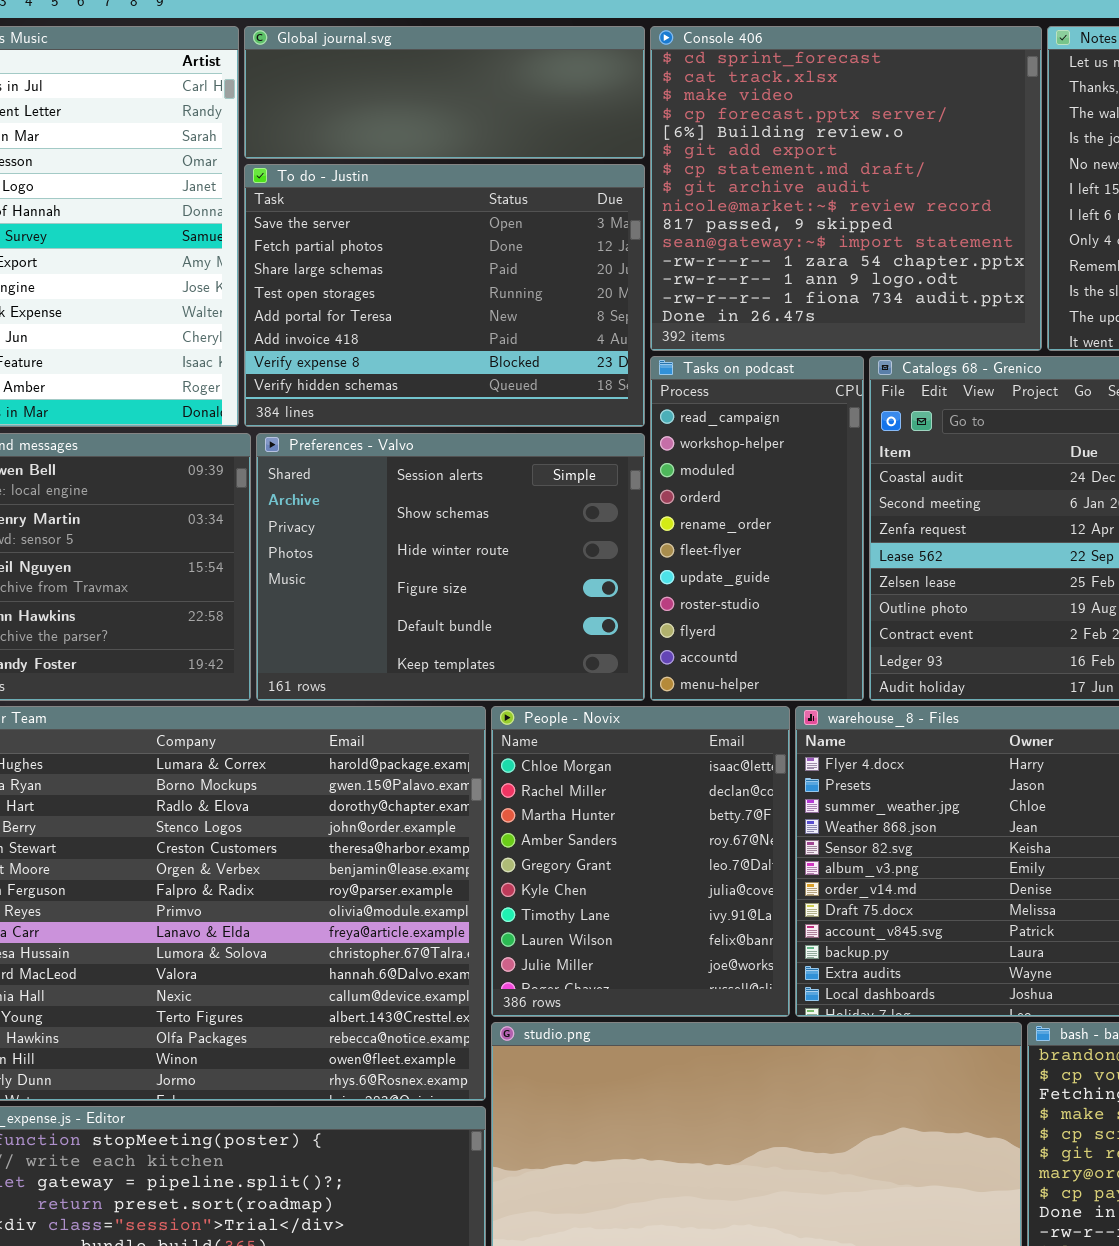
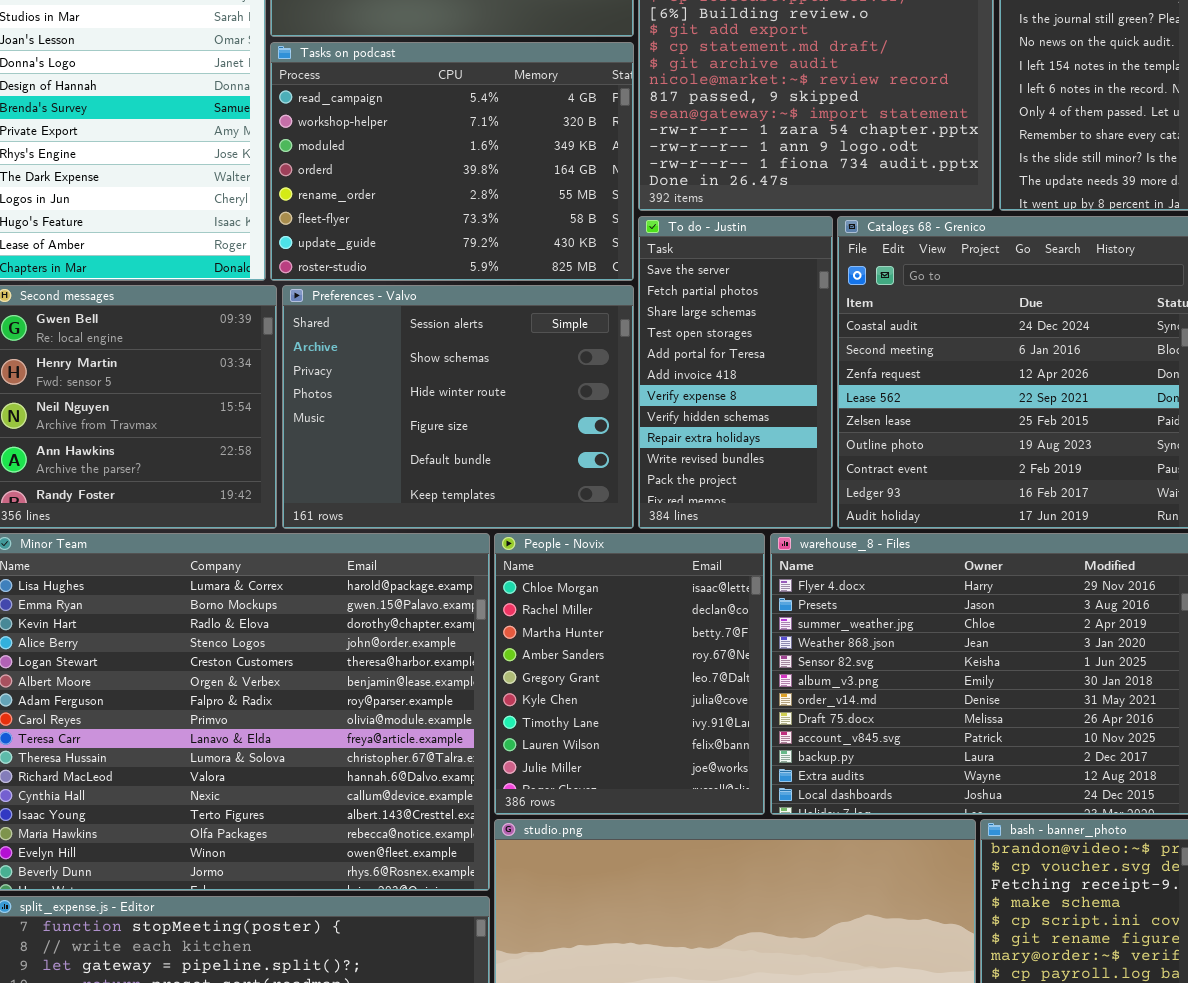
To do - Justin: [244,164,645,427] -> [638,216,833,529], moved, resized
Tasks on podcast: [650,356,864,701] -> [270,42,634,281], moved, resized

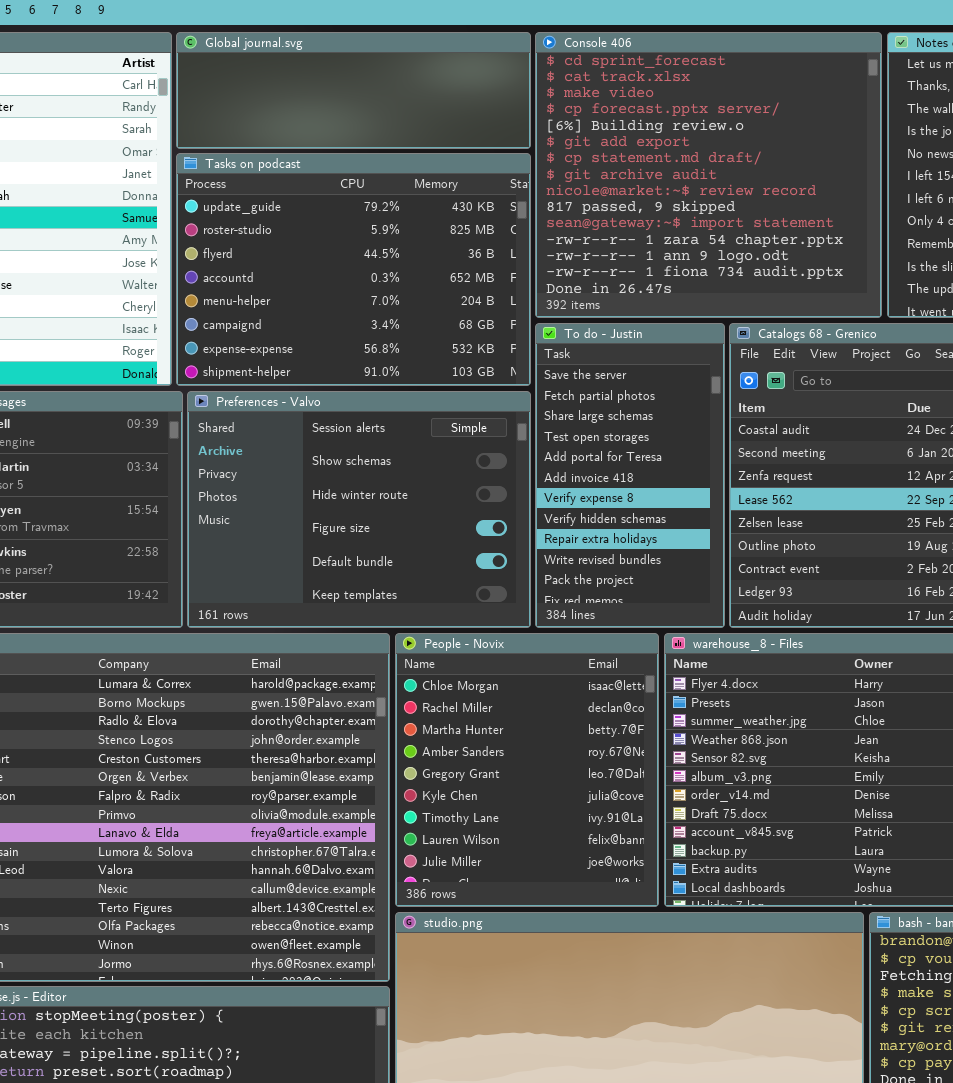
Tasks on podcast: [270,42,634,281] -> [176,153,531,386], scrolled down 6 rows

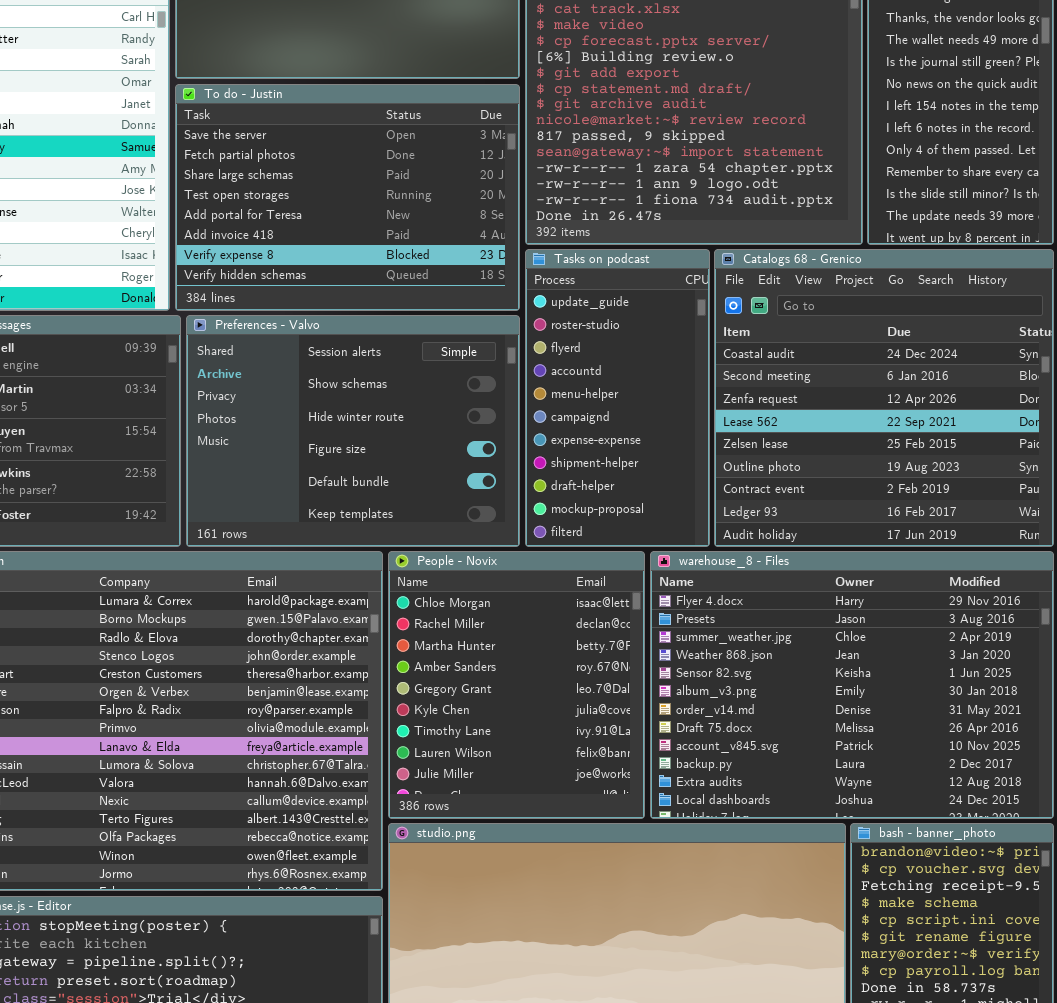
Tasks on podcast: [176,153,531,386] -> [525,249,710,547], moved, resized
To do - Justin: [535,323,725,628] -> [175,84,520,311], moved, resized

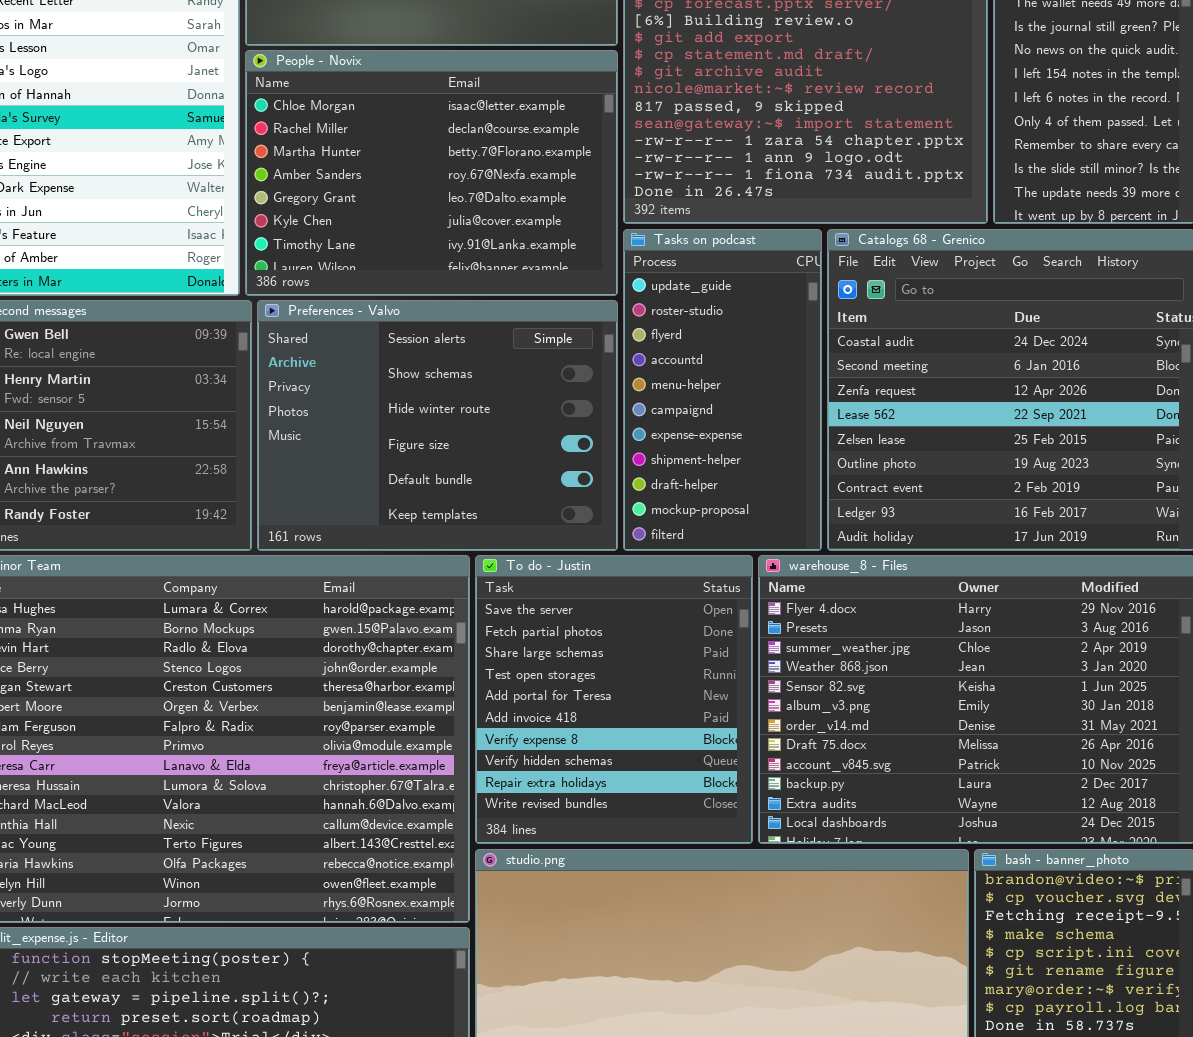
To do - Justin: [175,84,520,311] -> [475,555,753,844], moved, resized
People - Novix: [388,551,645,819] -> [245,50,618,296], moved, resized

